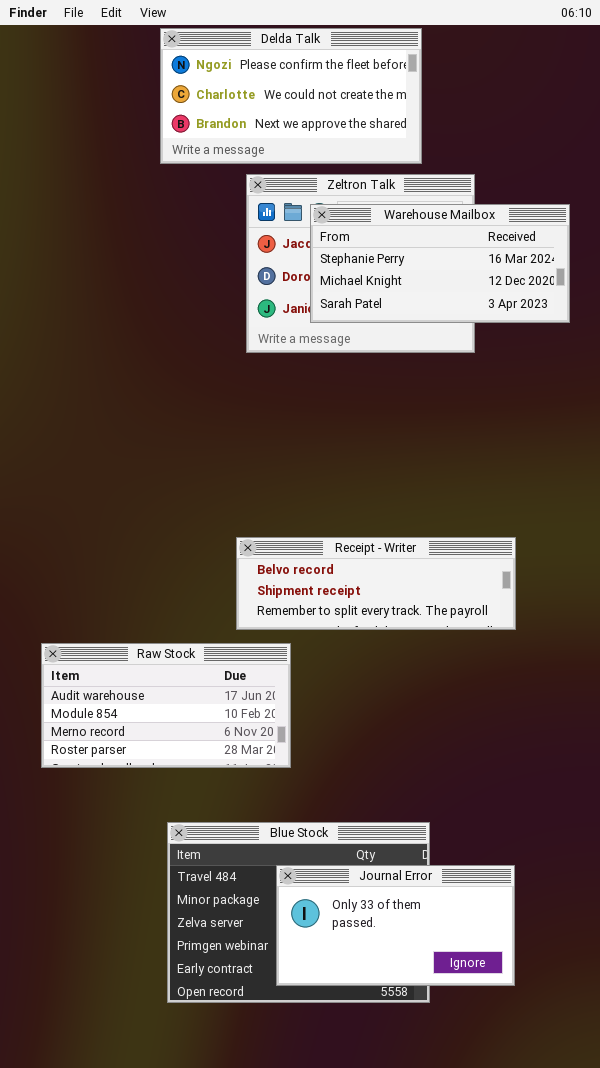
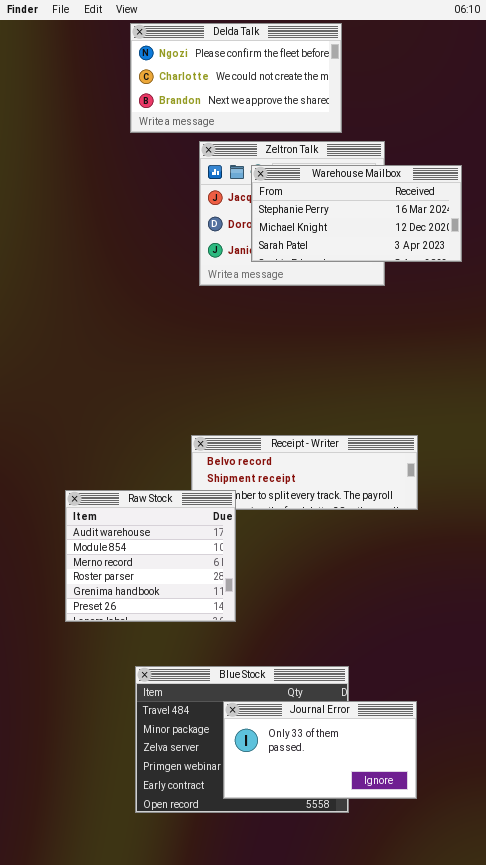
Raw Stock: [41,643,291,768] -> [65,490,236,622], resized

